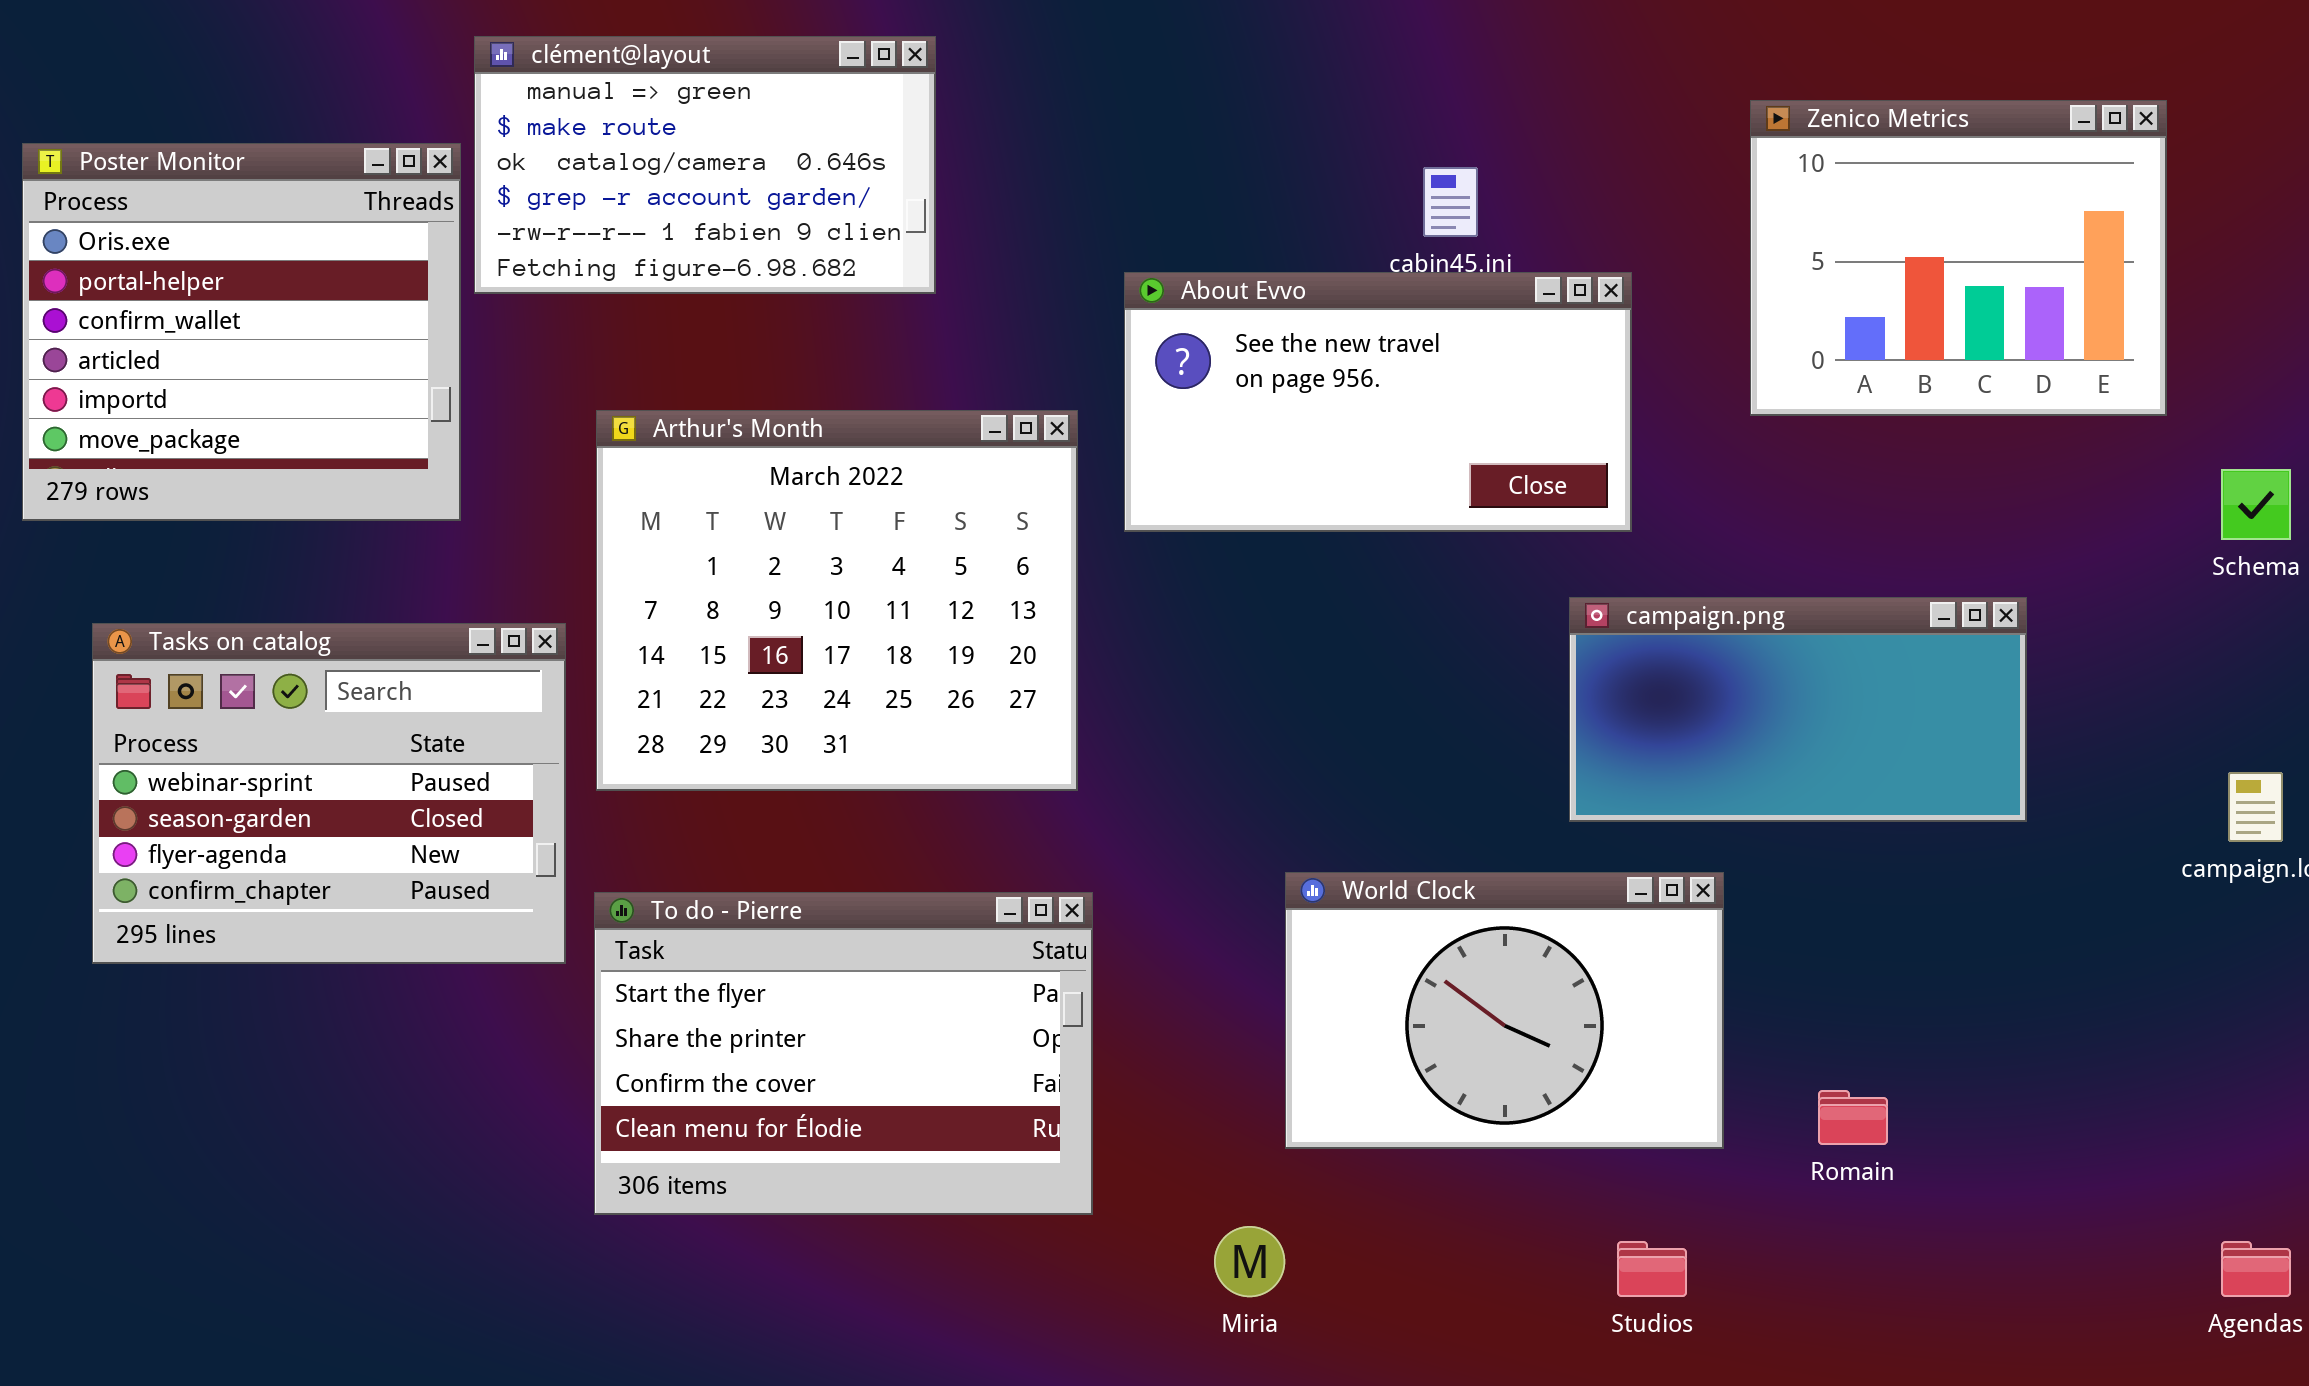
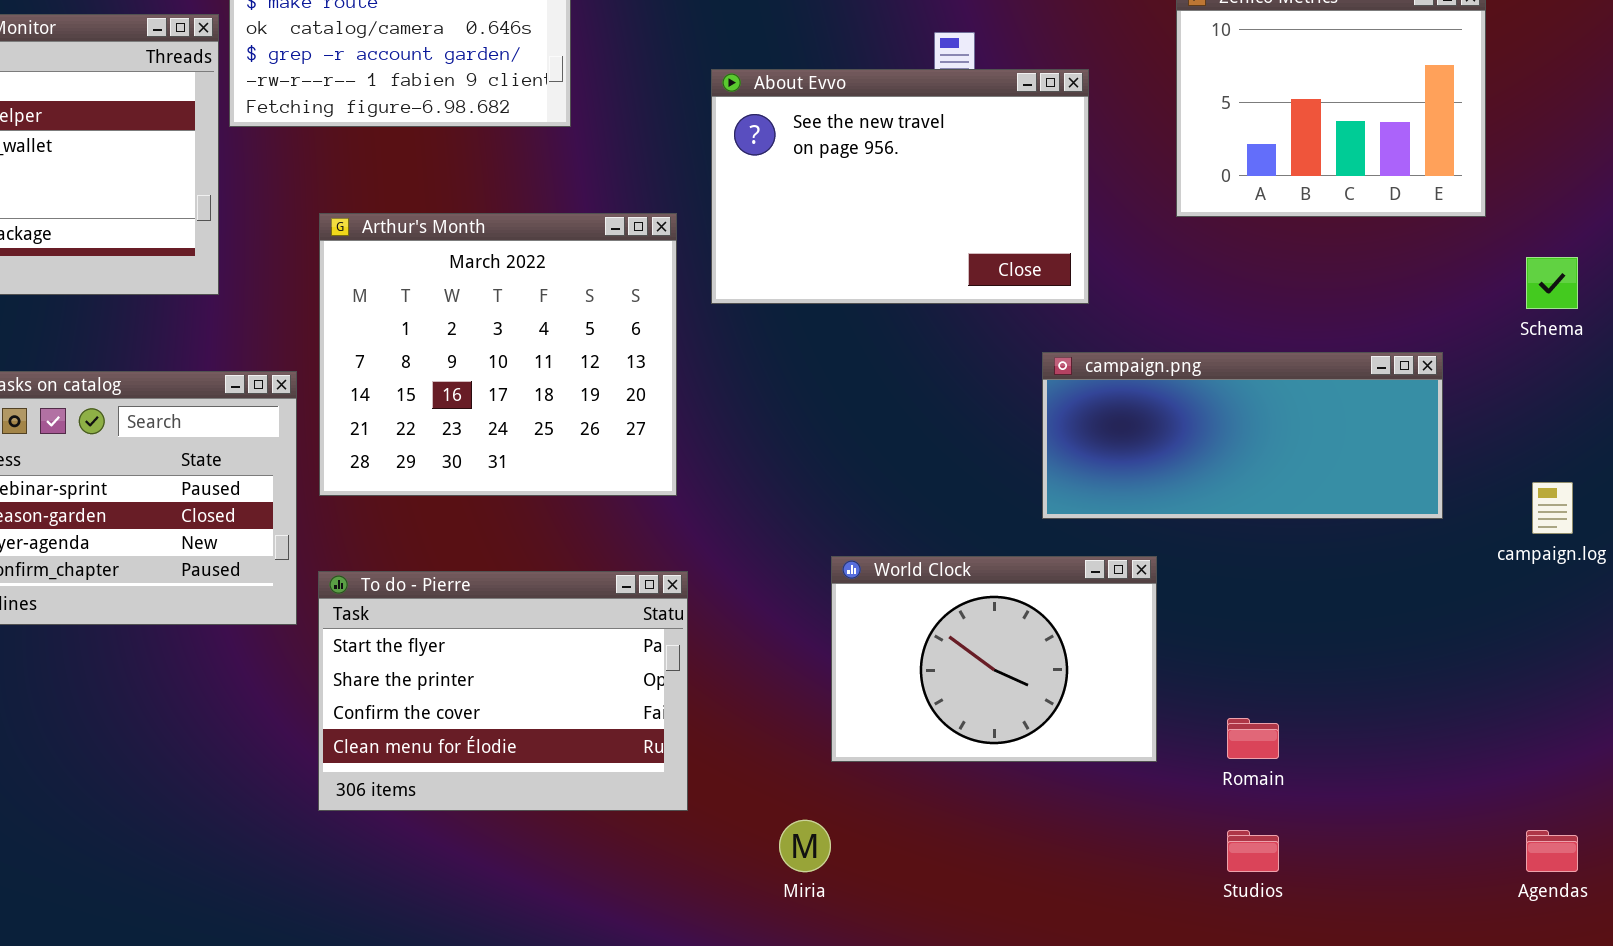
About Evvo: [1124,272,1632,532] -> [711,69,1089,304], resized
campaign.png: [1569,597,2027,822] -> [1042,352,1443,519], resized
Studios: [1617,1241,1687,1297] -> [1227,830,1279,872], moved

